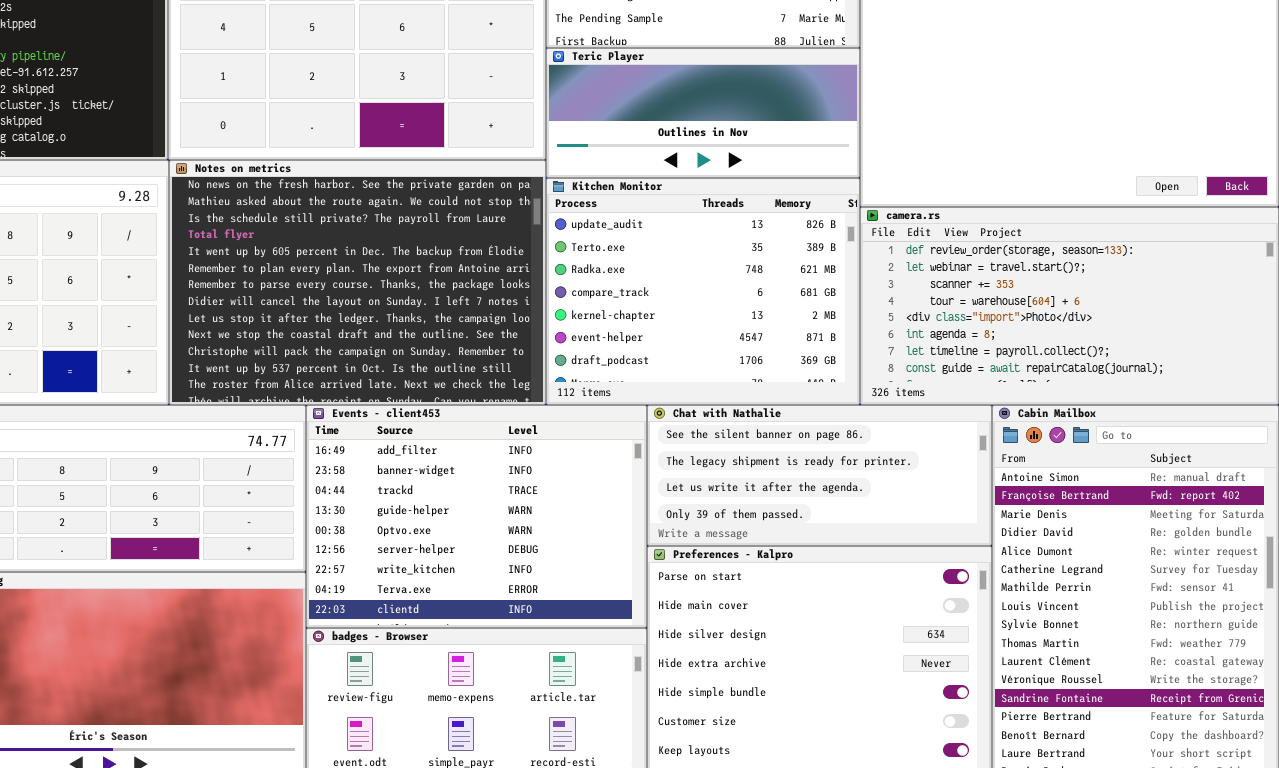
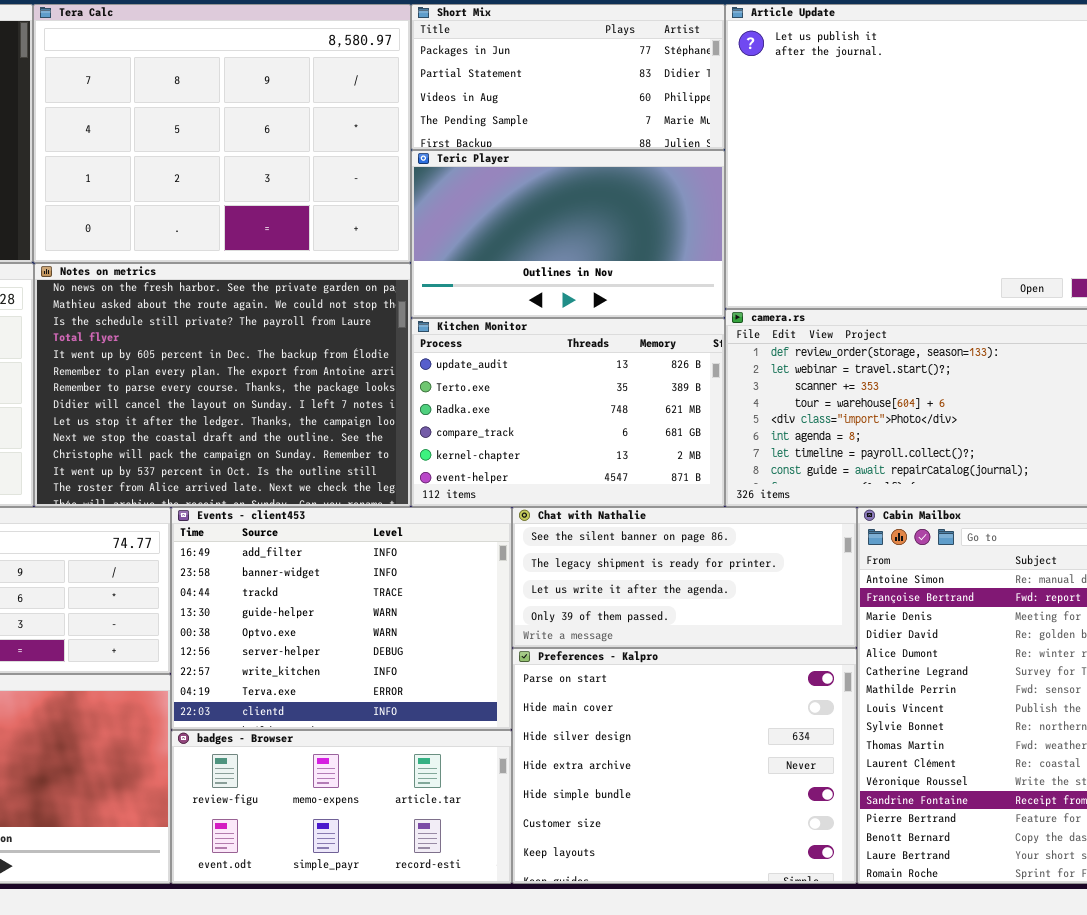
Teric Player: [546,48,860,178] -> [411,150,725,318], resized
Kitchen Monitor: [546,178,860,405] -> [411,318,725,507], resized

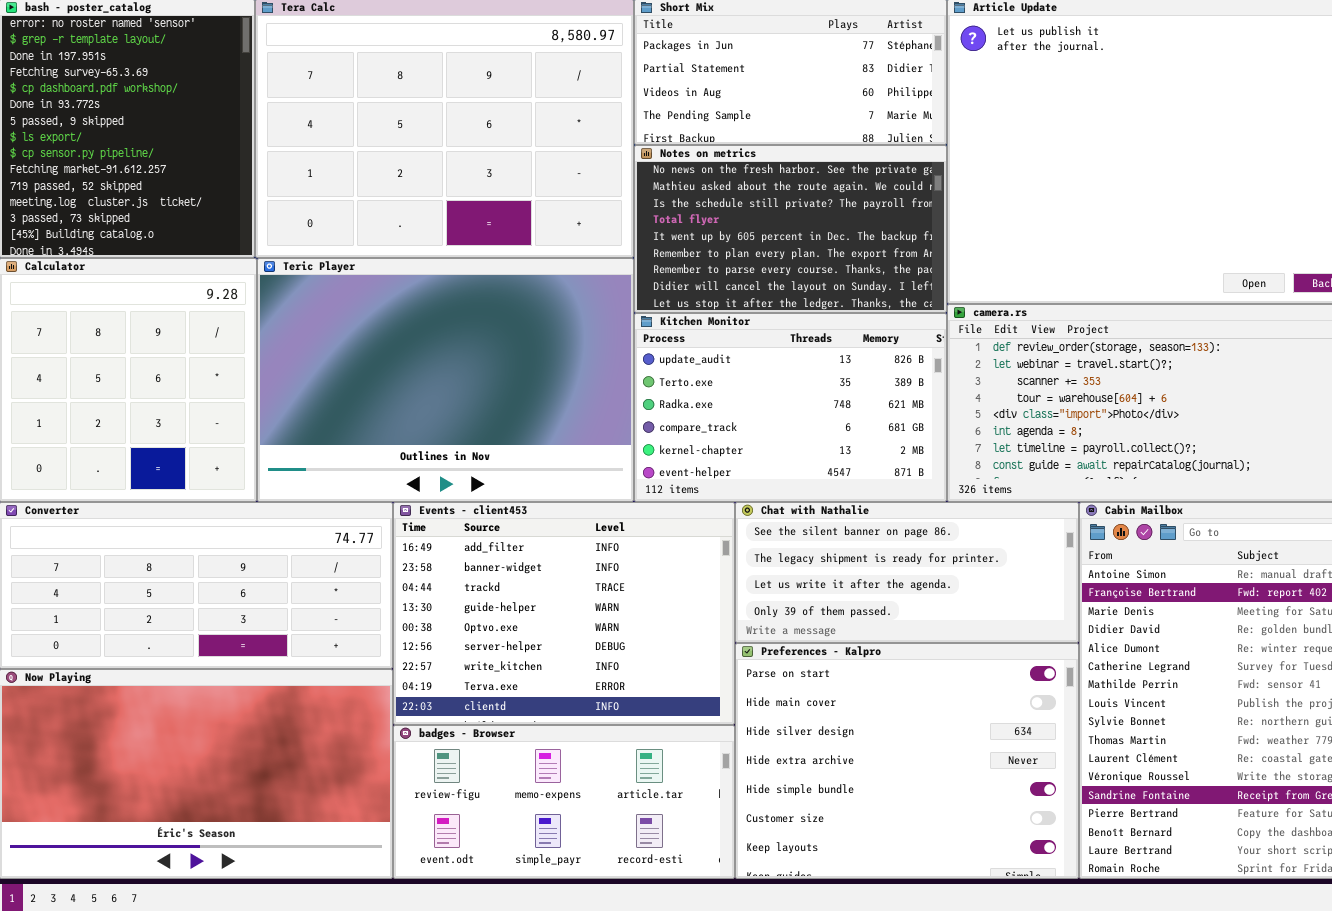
Teric Player: [411,150,725,318] -> [257,258,634,502], moved, resized
Notes on metrics: [34,263,411,507] -> [634,145,947,313], moved, resized

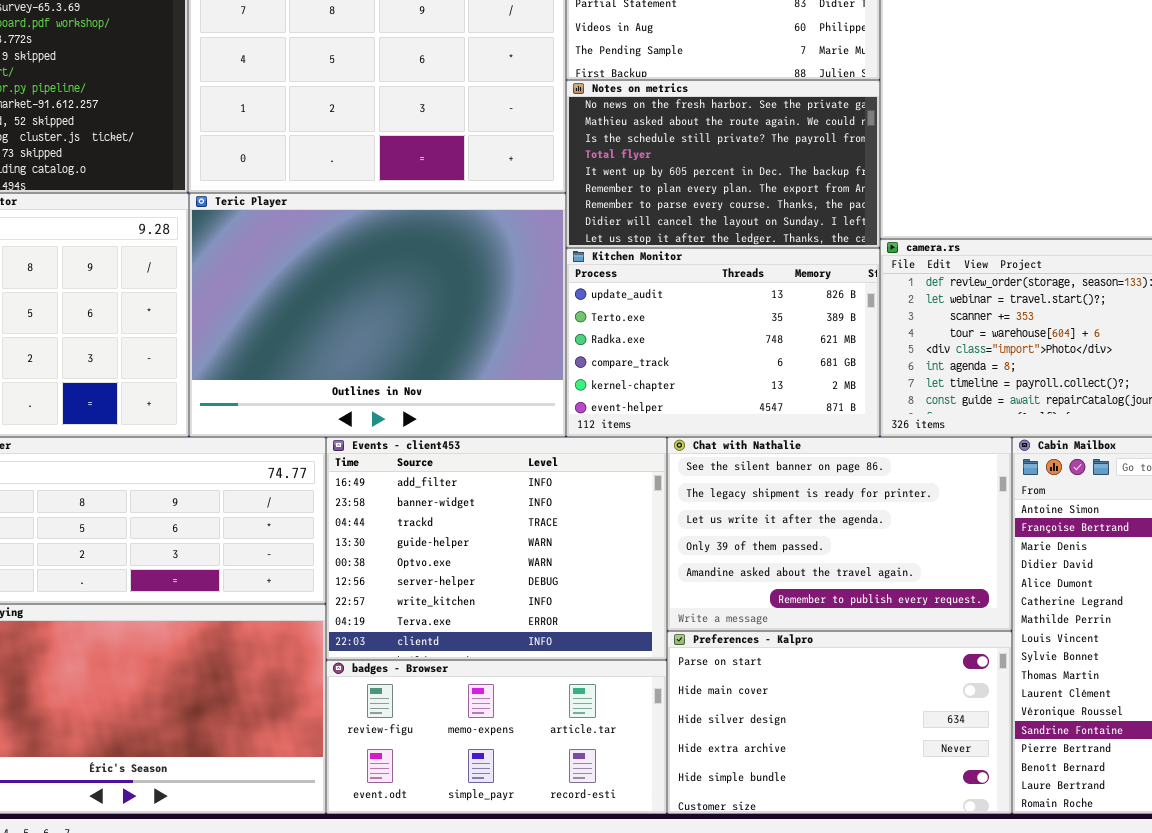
Chat with Nathalie: [735,502,1079,643] -> [667,437,1012,631], resized
Preferences - Kalpro: [735,643,1079,879] -> [667,631,1012,814], resized

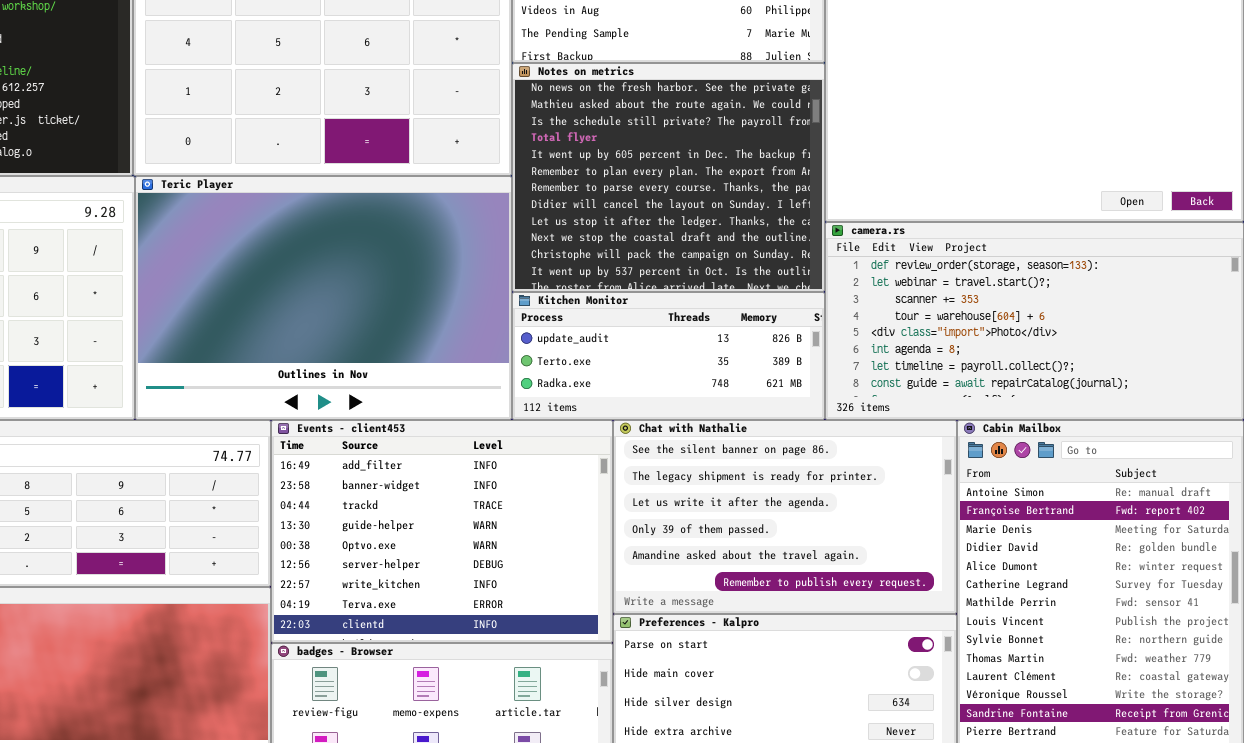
Notes on metrics: [566,80,880,248] -> [512,63,825,292], resized
Kitchen Monitor: [566,248,880,437] -> [512,292,825,420], resized

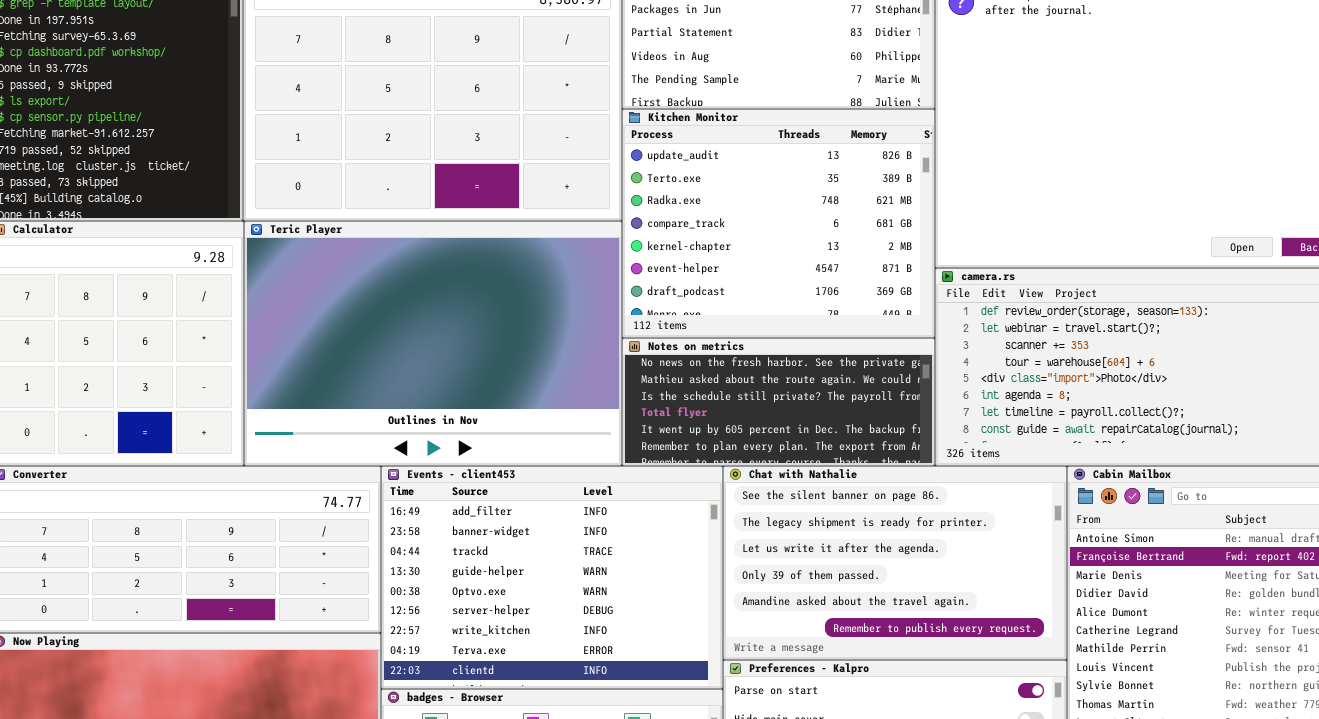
Notes on metrics: [512,63,825,292] -> [622,338,935,466], moved, resized
Kitchen Monitor: [512,292,825,420] -> [622,109,935,338], moved, resized

